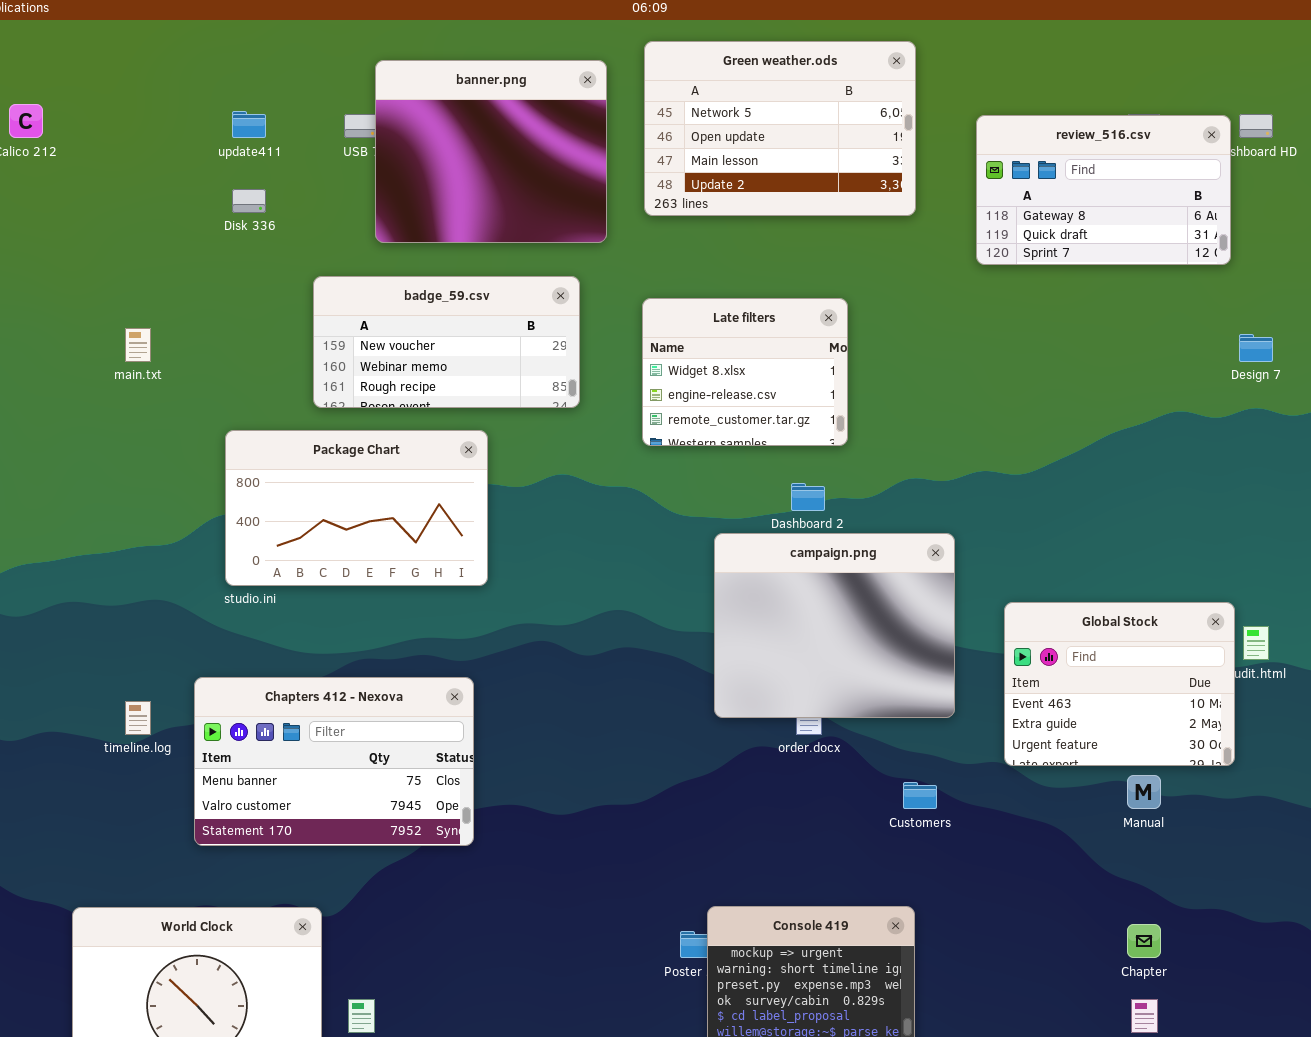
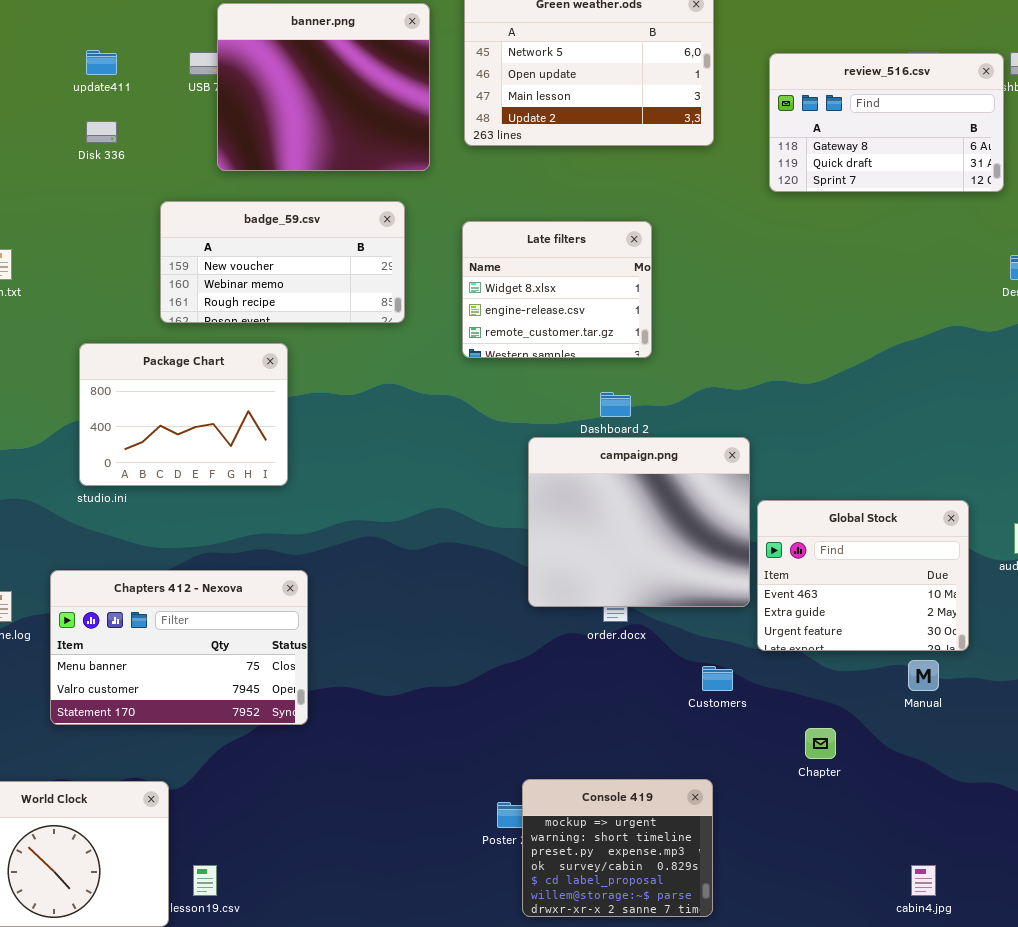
Package Chart: [225,430,488,586] -> [79,343,288,486], resized
Global Stock: [1004,602,1235,766] -> [757,500,969,651], moved
Chapter: [1127,924,1161,958] -> [805,728,836,759], moved

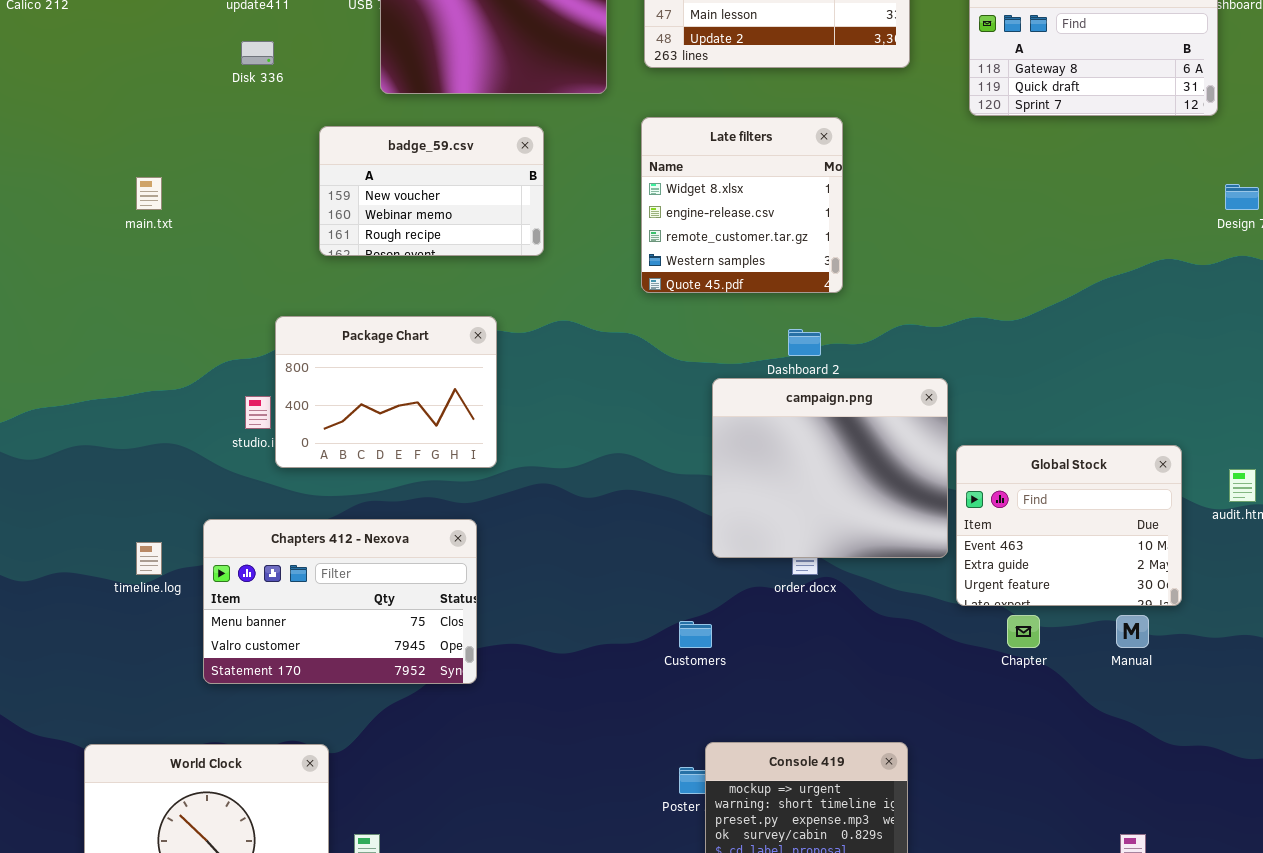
badge_59.csv: [160,201,405,323] -> [319,126,544,256], resized
Late filters: [462,221,652,358] -> [641,117,843,293], resized
Package Chart: [79,343,288,486] -> [275,316,497,468], moved
Customers: [702,666,733,691] -> [679,621,712,648], moved
Chapter: [805,728,836,759] -> [1007,615,1040,648], moved

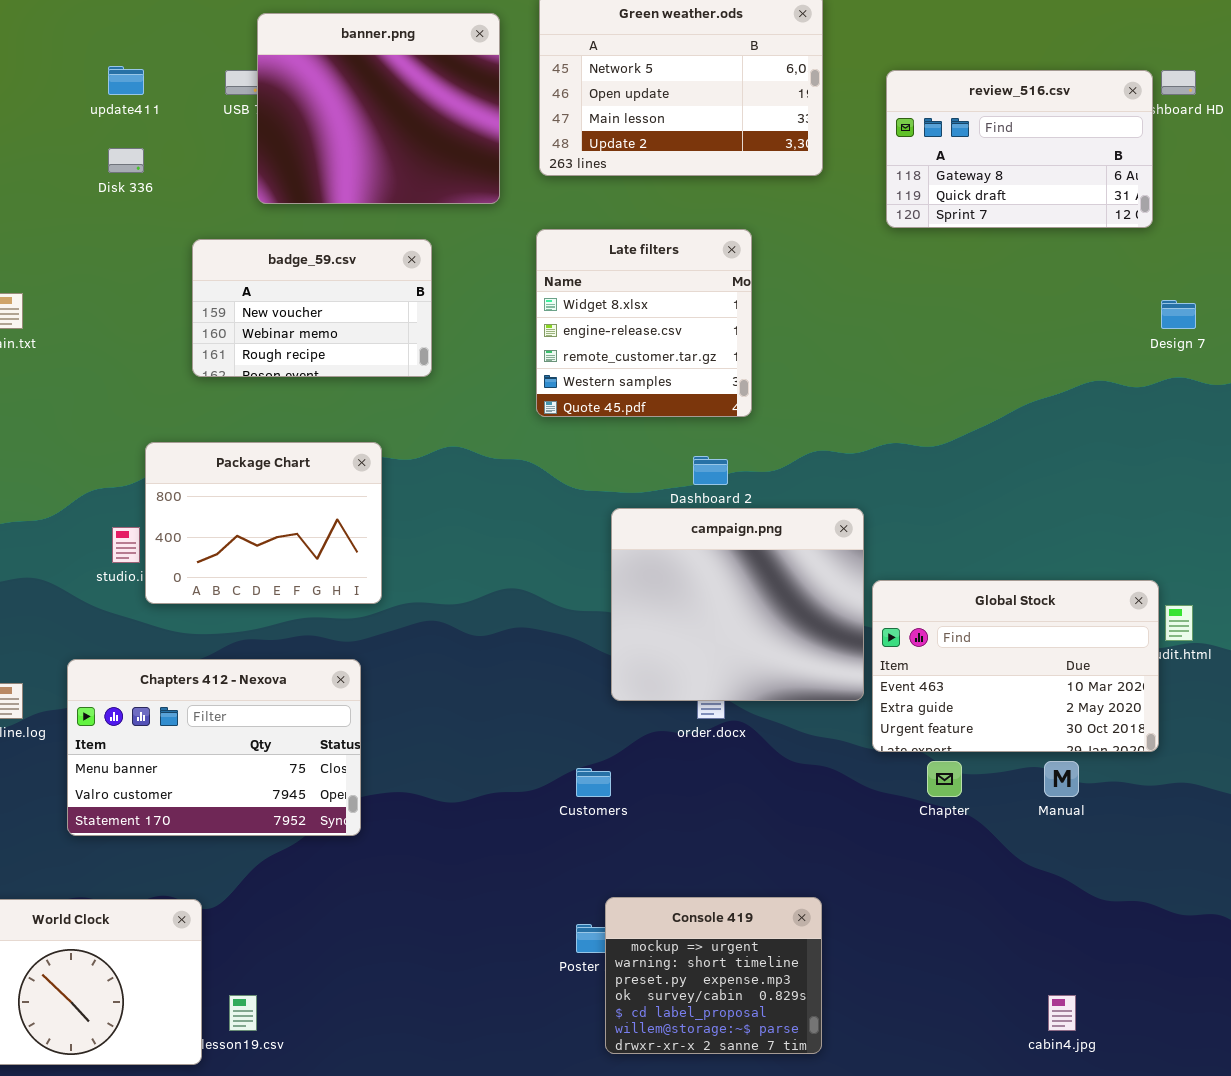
Global Stock: [956,445,1182,606] -> [872,580,1159,752], resized

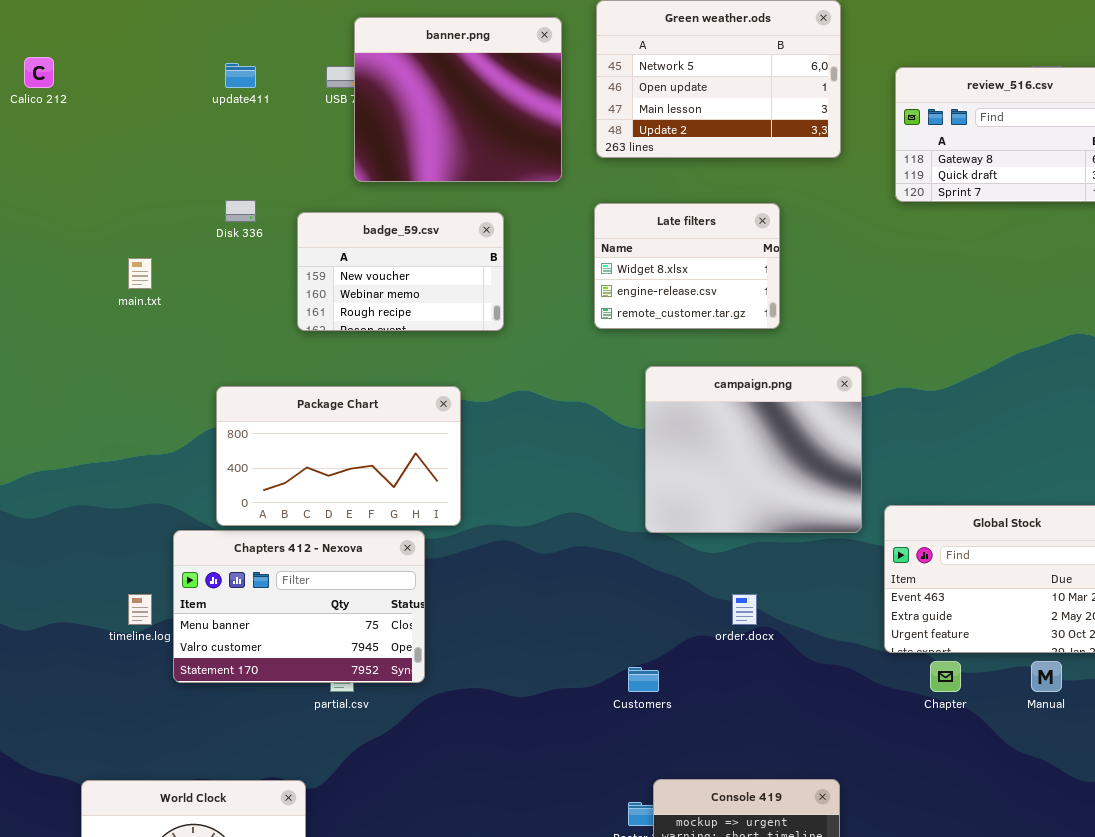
Disk 336: [108,148,144,173] -> [225,200,256,222], moved
Late filters: [536,229,752,417] -> [594,203,780,329], resized
Package Chart: [145,442,382,604] -> [216,386,461,526], resized
campaign.png: [611,508,864,701] -> [645,366,862,533], moved
Chapters 412 - Nexova: [67,659,361,836] -> [173,530,425,683], moved

